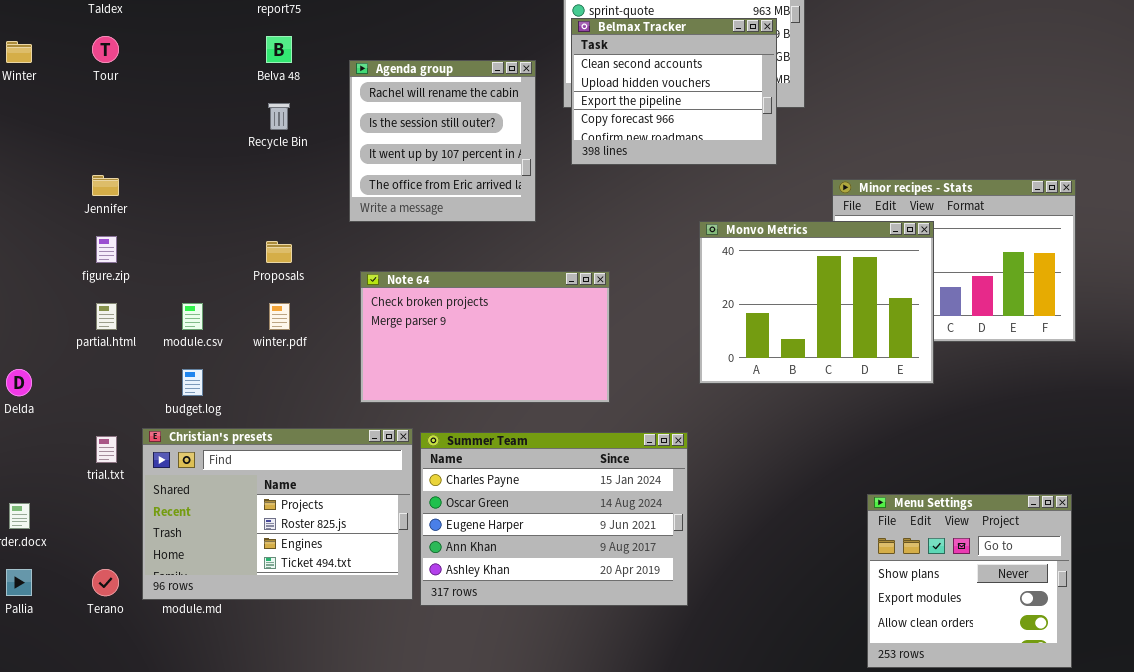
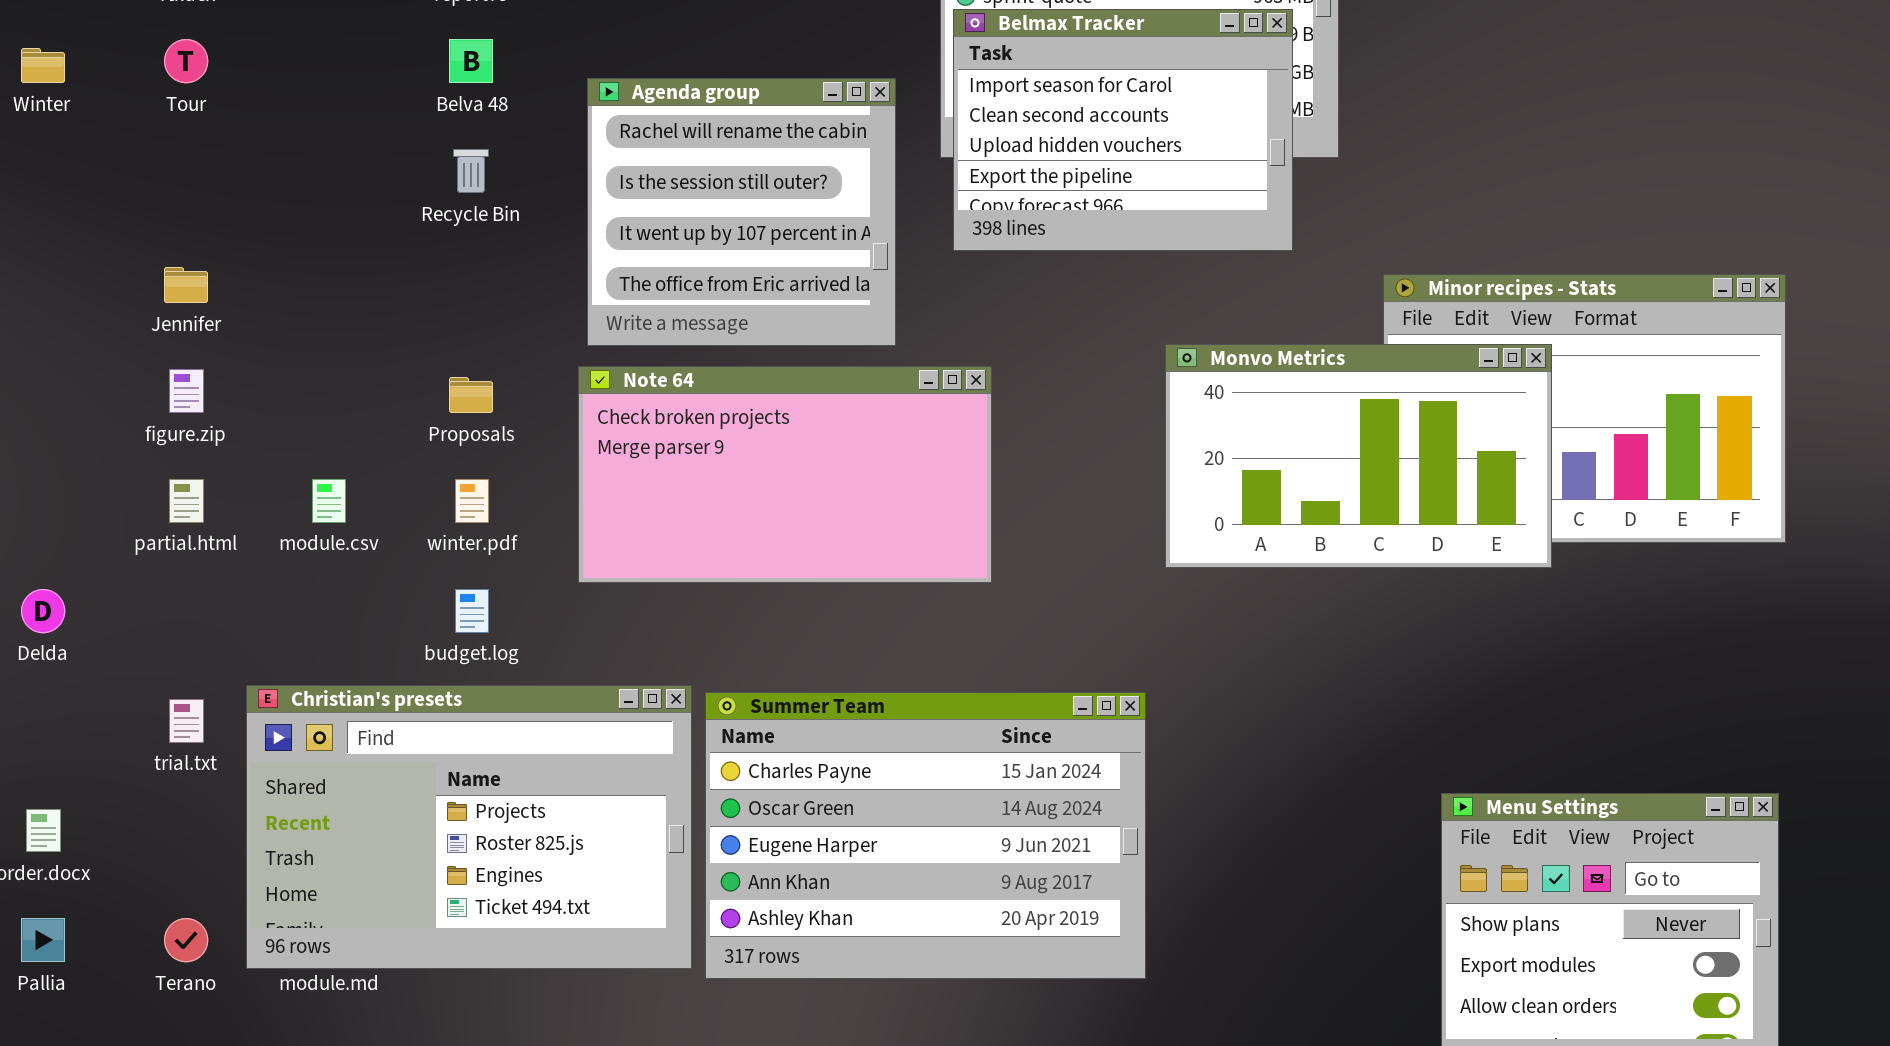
Belmax Tracker: [571,18,777,165] -> [953,9,1293,251], scrolled up 1 row
Monvo Metrics: [699,221,934,384] -> [1165,344,1552,568], resized
Note 64: [360,271,610,403] -> [578,366,992,583], moved
budget.log: [182,369,203,396] -> [455,589,489,633], moved

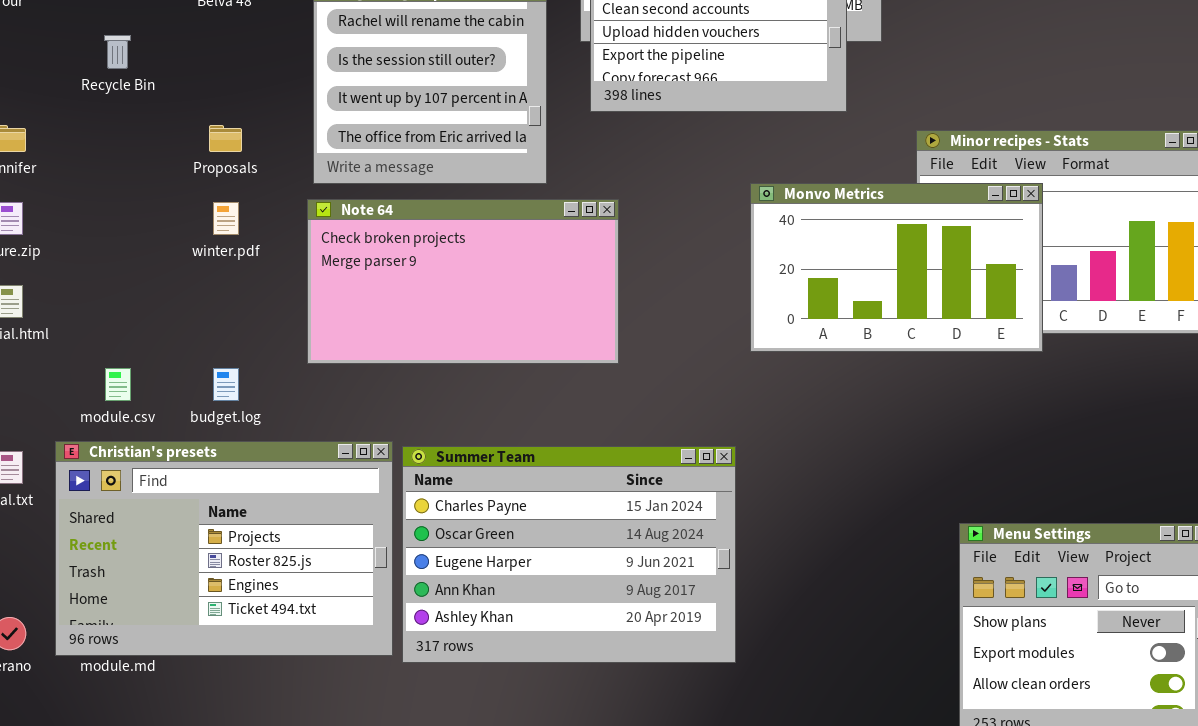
Recycle Bin: [453,149,489,193] -> [104,35,131,69], moved
Proposals: [449,377,493,413] -> [209,125,242,152], moved
module.csv: [312,479,346,523] -> [105,368,131,401], moved
winter.pdf: [455,479,489,523] -> [213,202,239,235], moved

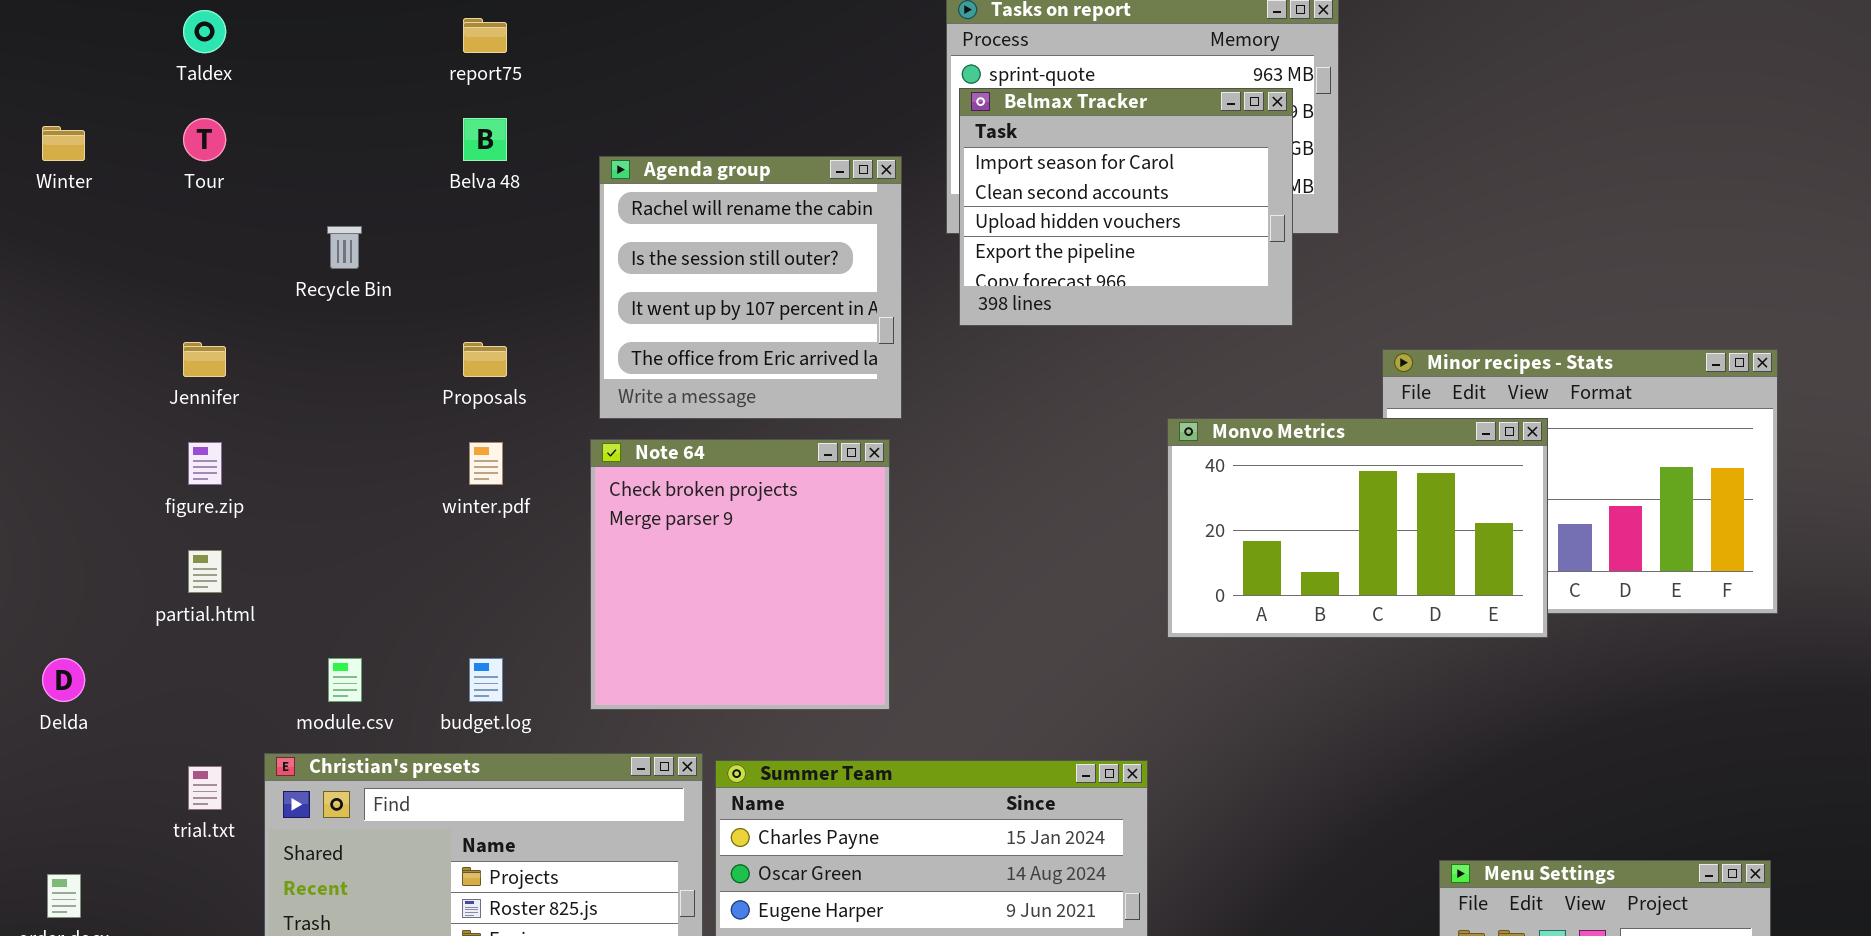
Note 64: [307,199,619,364] -> [590,439,890,710], resized

